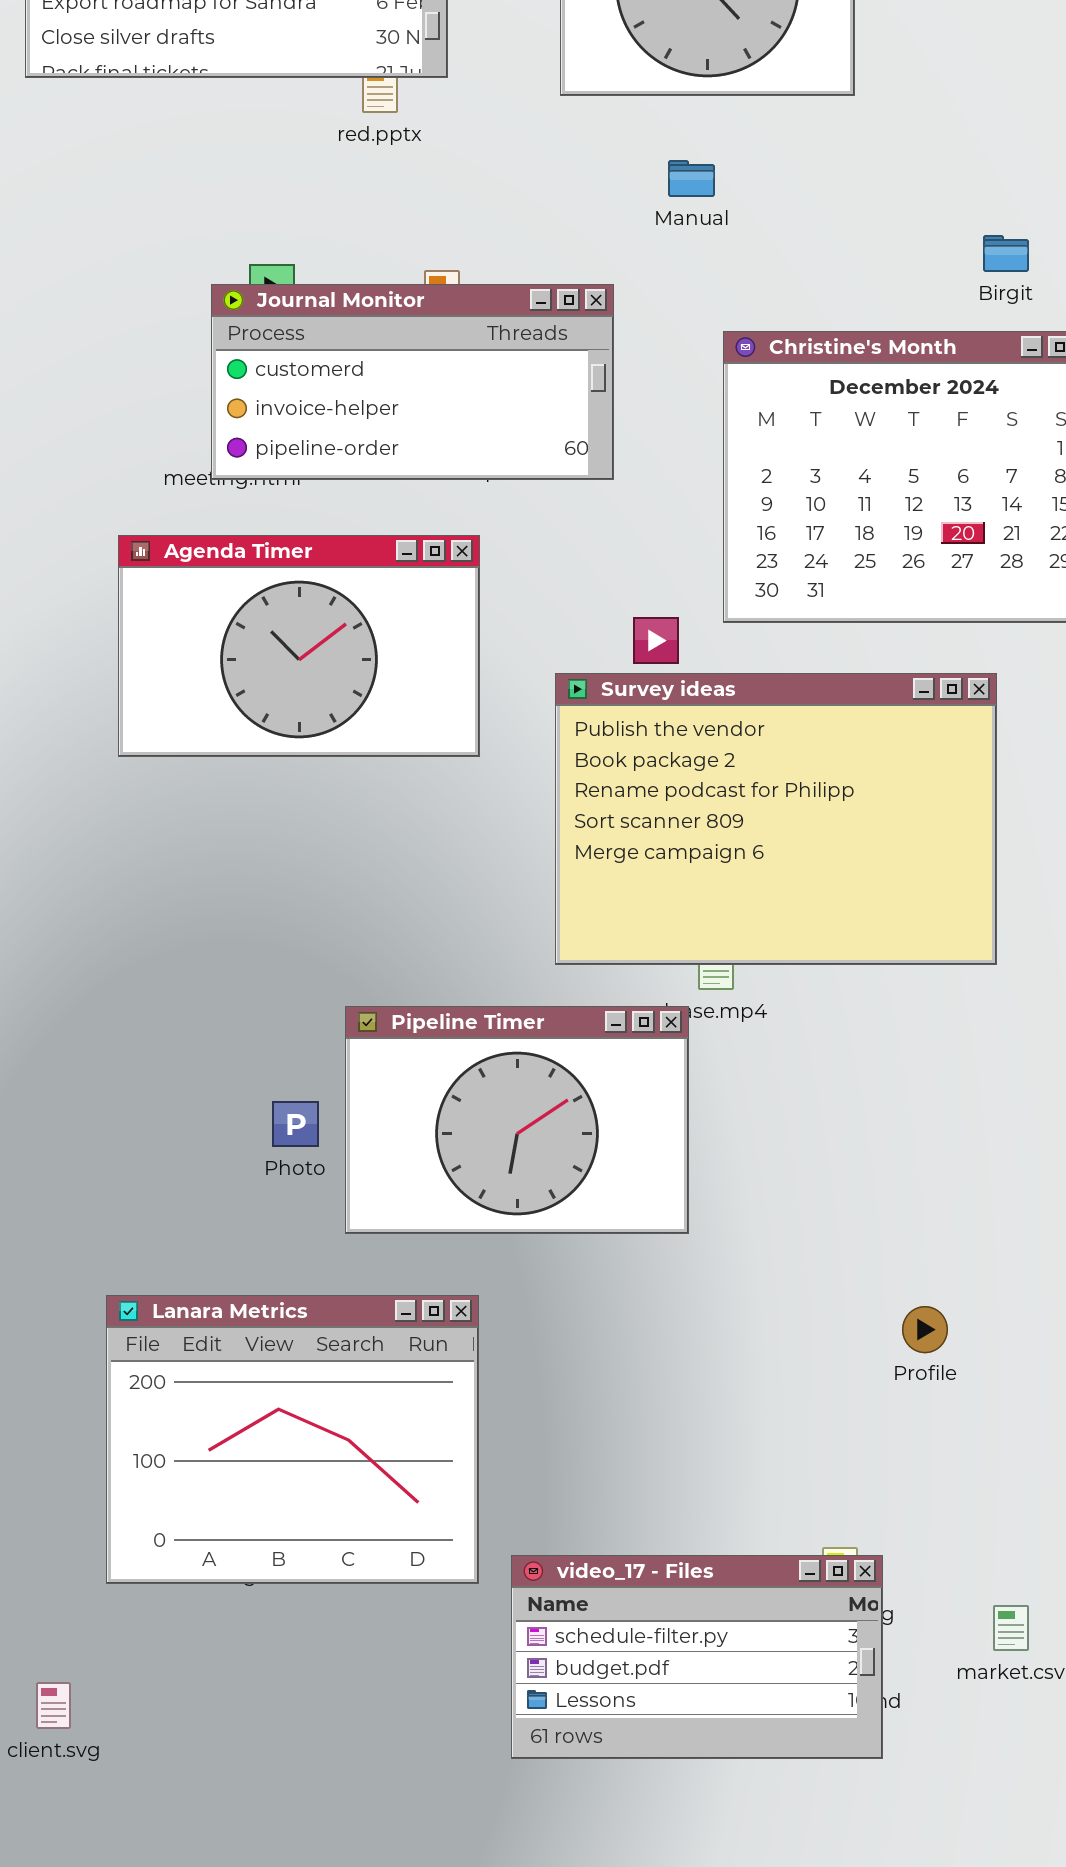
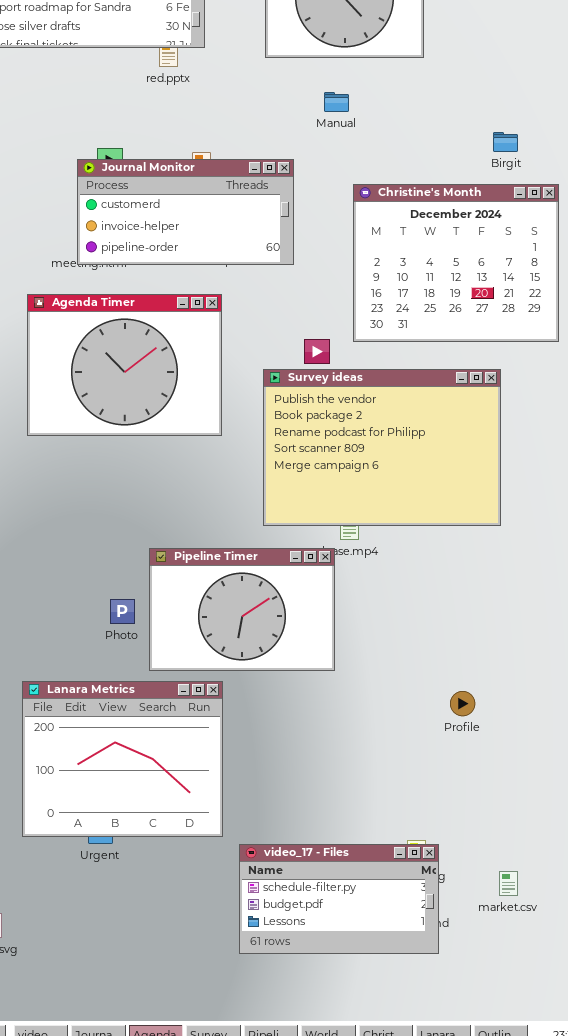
Agenda Timer: [118,535,480,757] -> [27,294,222,436], resized
Lanara Metrics: [106,1295,479,1584] -> [22,681,223,837], moved
Profile: [902,1306,948,1353] -> [450,691,475,716], moved

